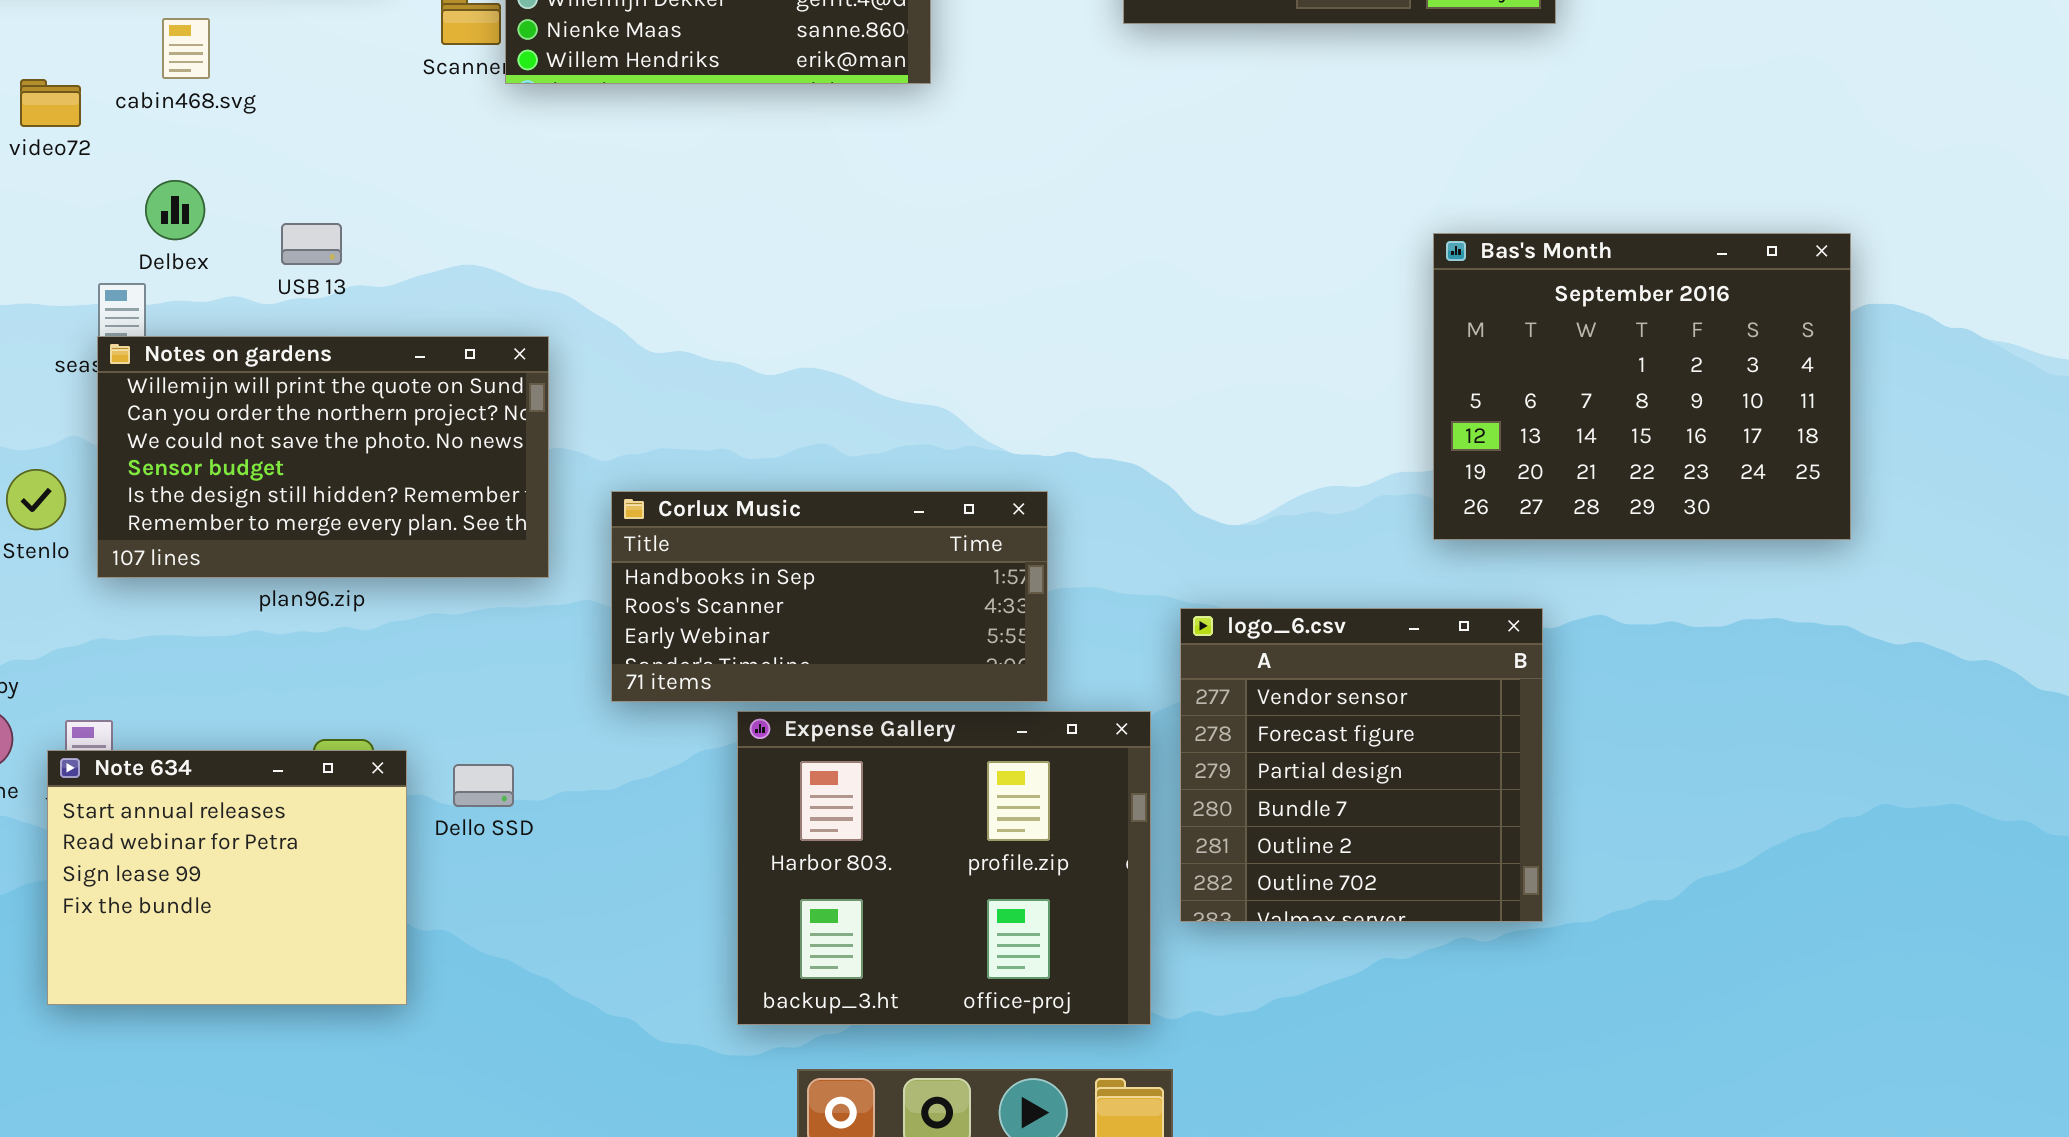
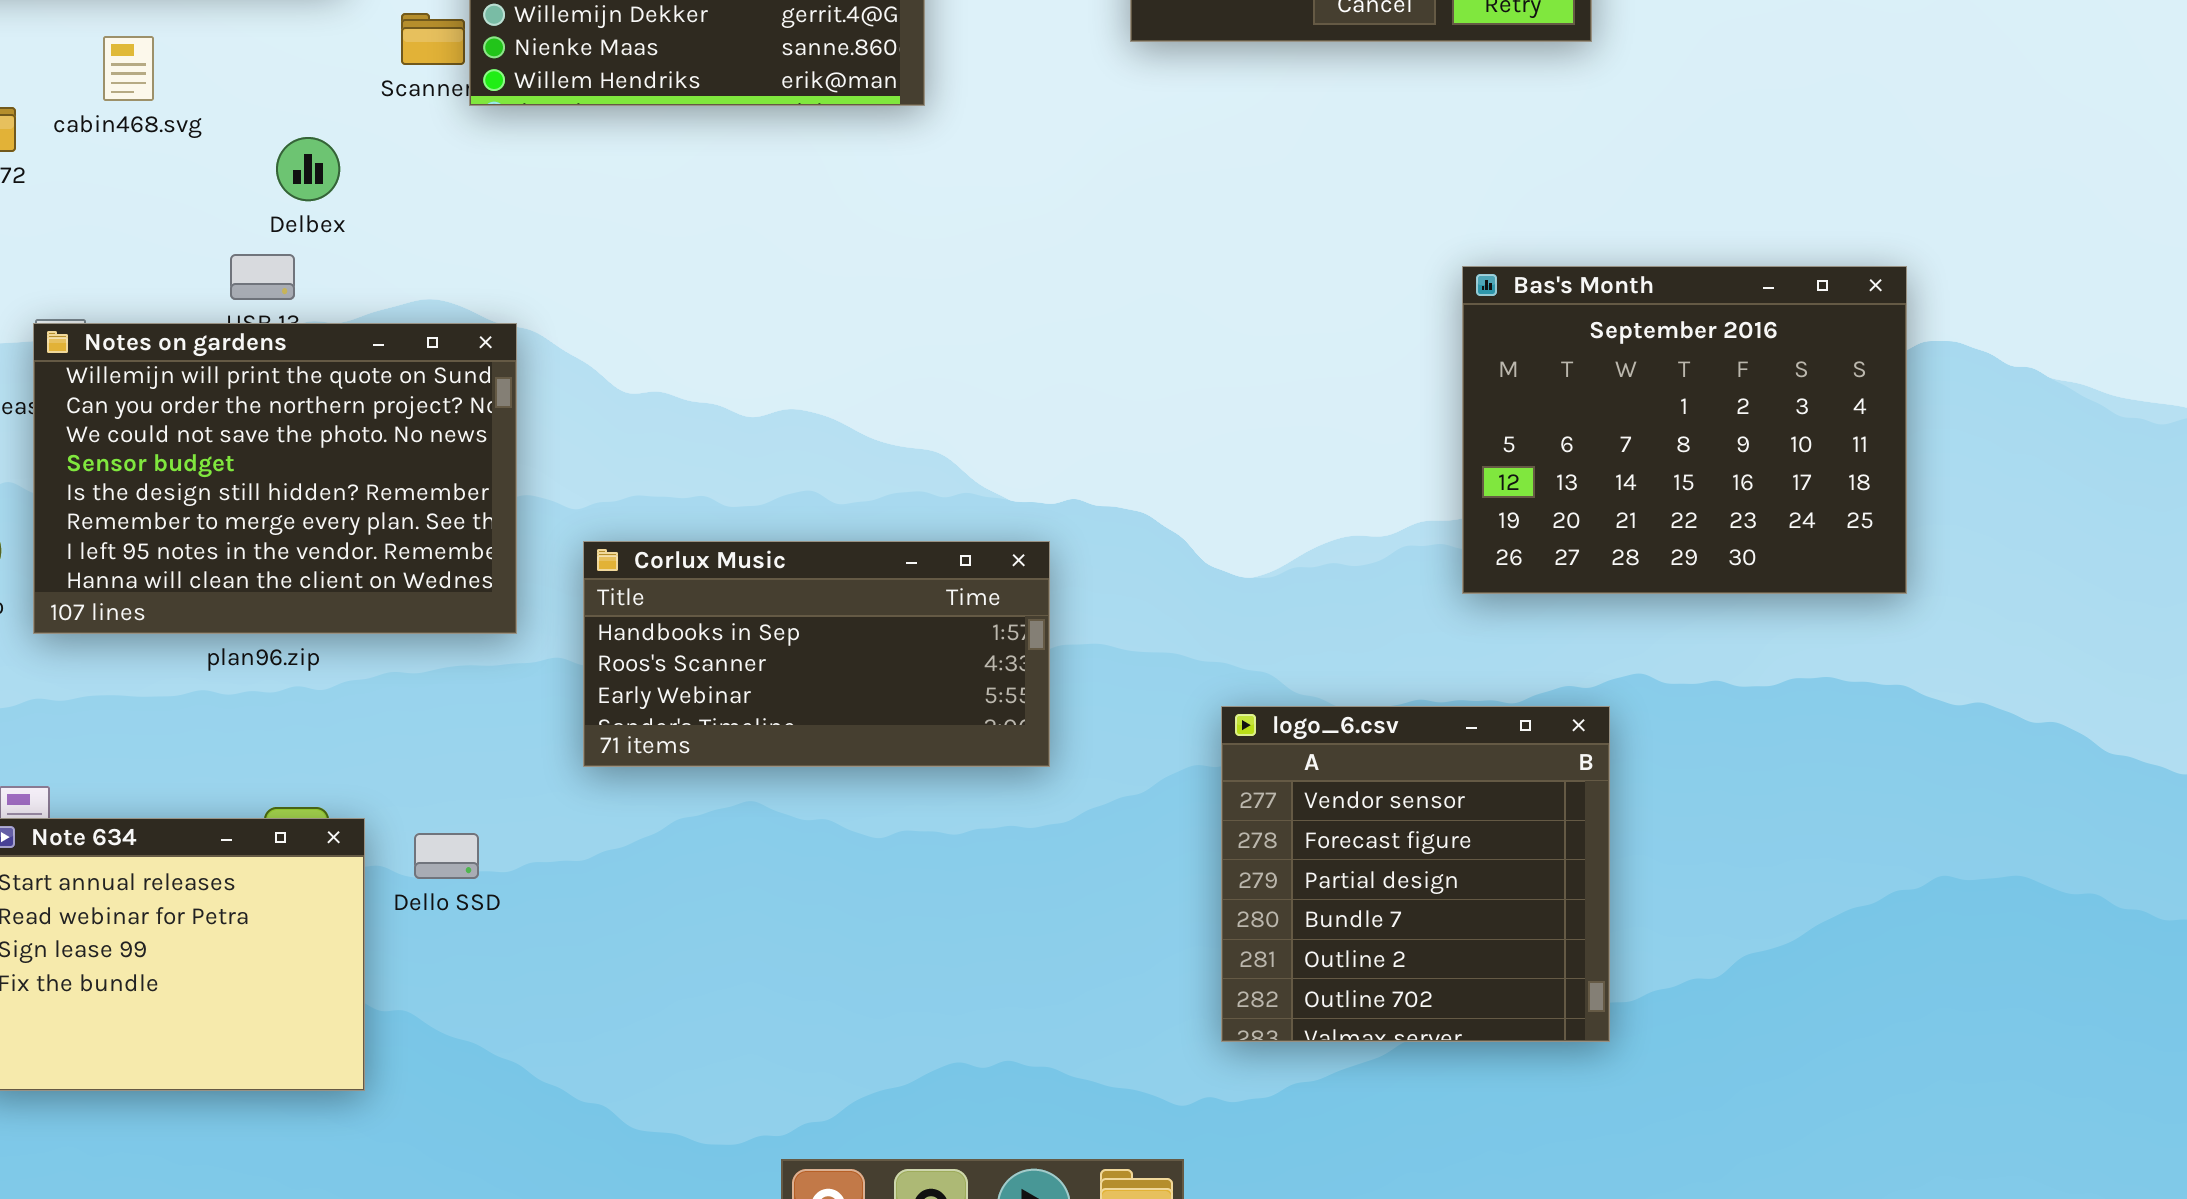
Delbex: [145,180,205,240] -> [276,137,340,201], moved
Notes on gardens: [97,336,549,578] -> [33,323,517,634], resized
logo_6.csv: [1180,608,1543,922] -> [1221,706,1610,1042], moved
Expense Gallery: [737,711,1151,1025] -> none, closed

